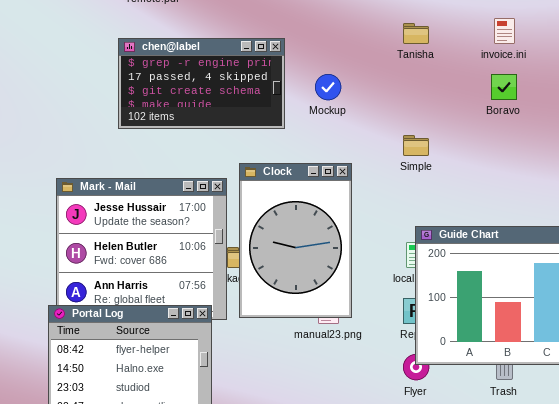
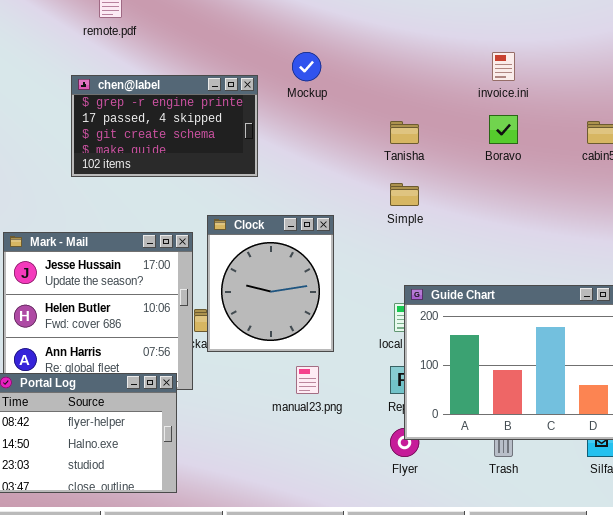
Tanisha: [403,23,429,44] -> [390,121,419,144], moved
Mockup: [315,74,341,100] -> [292,52,321,81], moved
Clock: [239,163,352,318] -> [207,215,334,352], resized

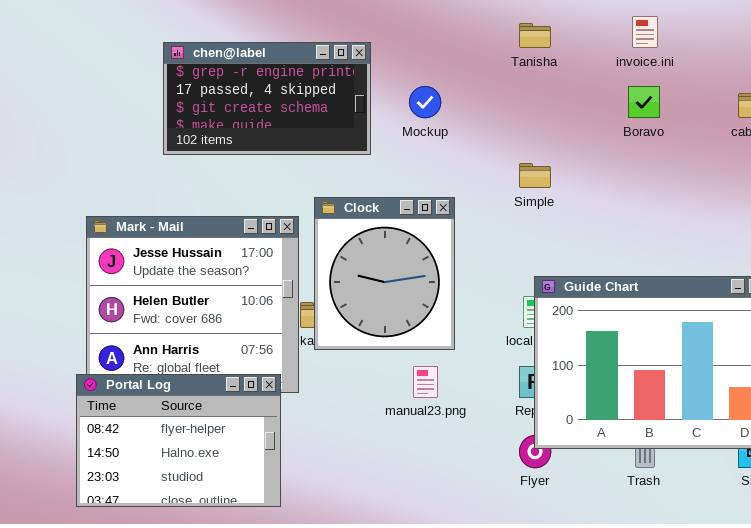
Mockup: [292,52,321,81] -> [409,86,441,118], moved
Tanisha: [390,121,419,144] -> [519,23,551,48], moved

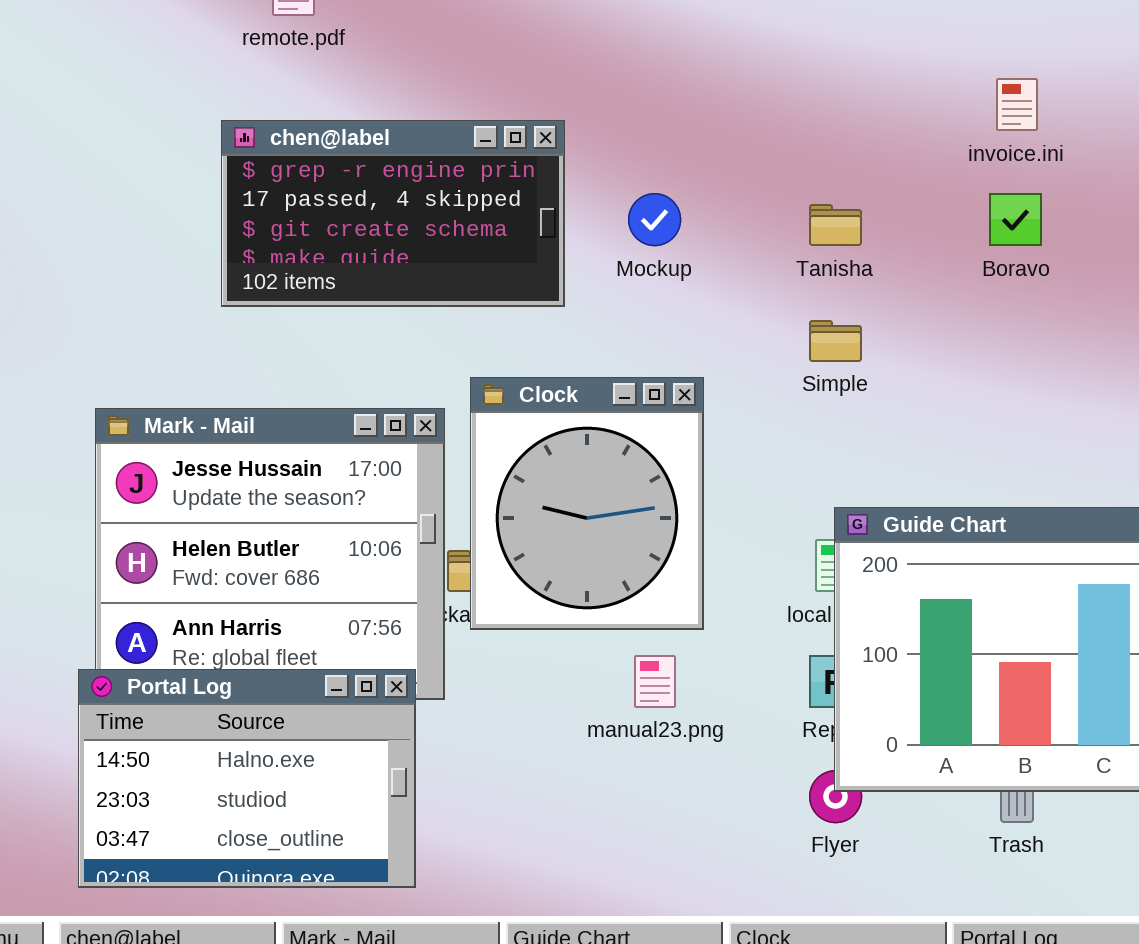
Tanisha: [519,23,551,48] -> [809,204,862,246], moved
Portal Log: [76,374,281,507] -> [78,669,416,888], scrolled down 1 row

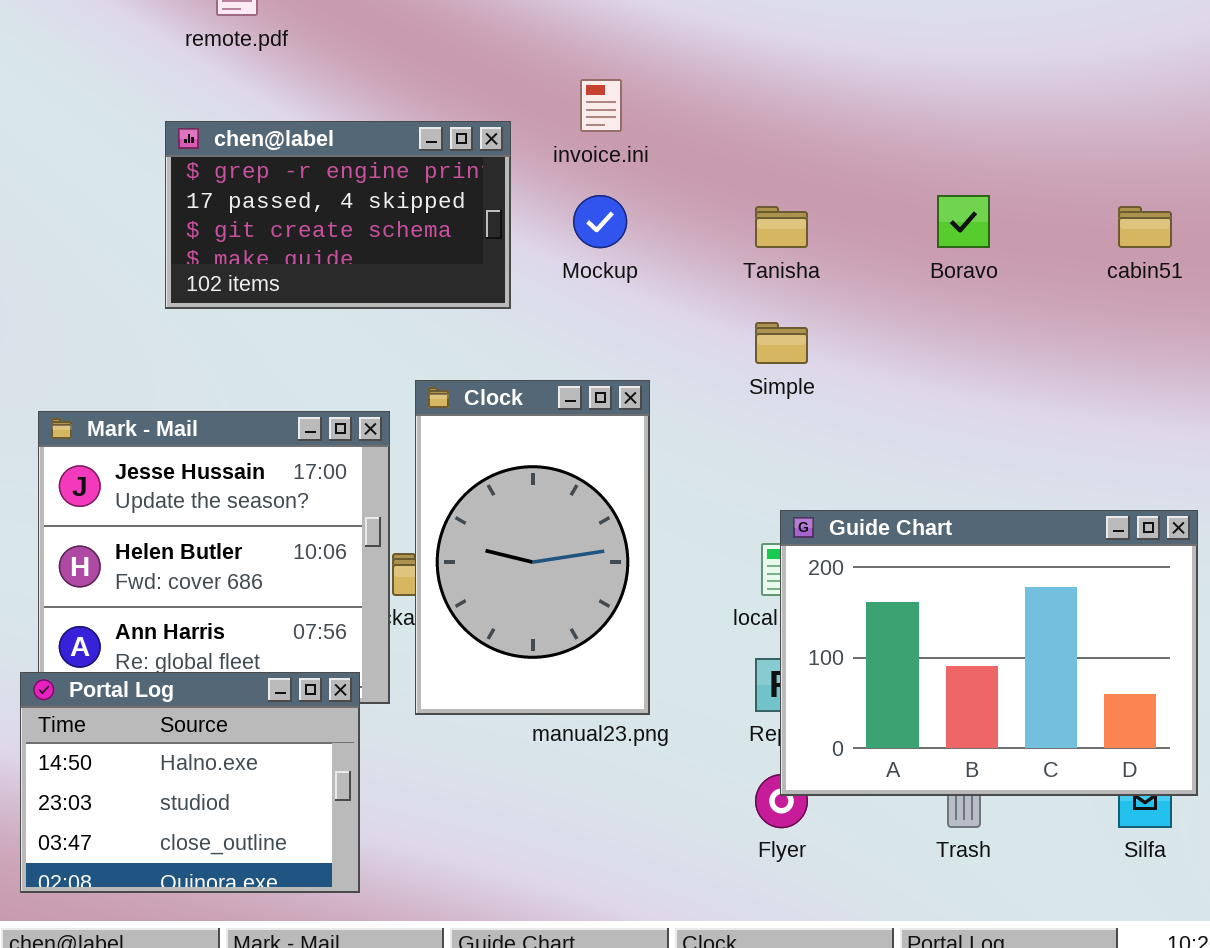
invoice.ini: [996,78,1038,131] -> [580,79,622,132], moved
Clock: [470,377,704,630] -> [415,380,650,715], resized

